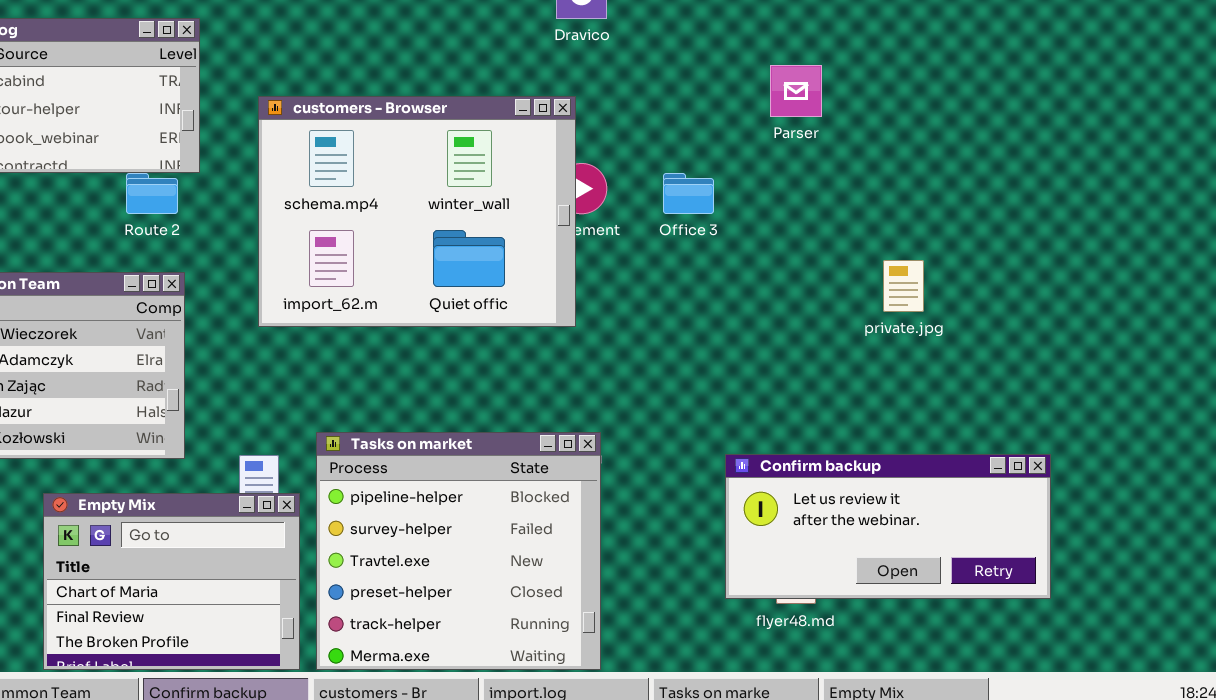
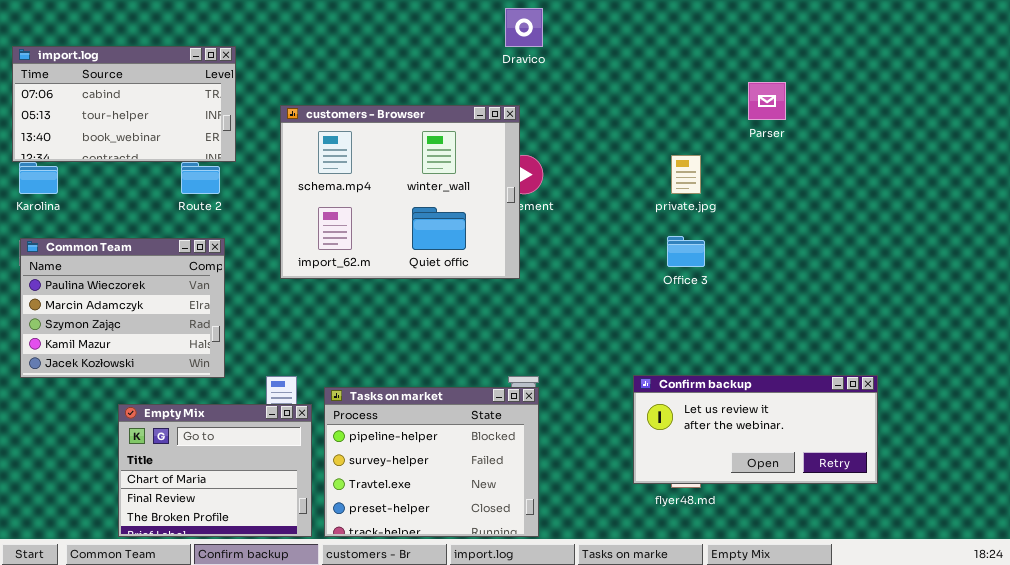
Parser: [770,65,822,117] -> [748,82,786,120], moved
Office 3: [663,173,714,214] -> [667,236,705,267], moved
private.jpg: [883,260,924,312] -> [671,155,701,194], moved
Tasks on market: [316,432,601,670] -> [324,387,539,537], resized

